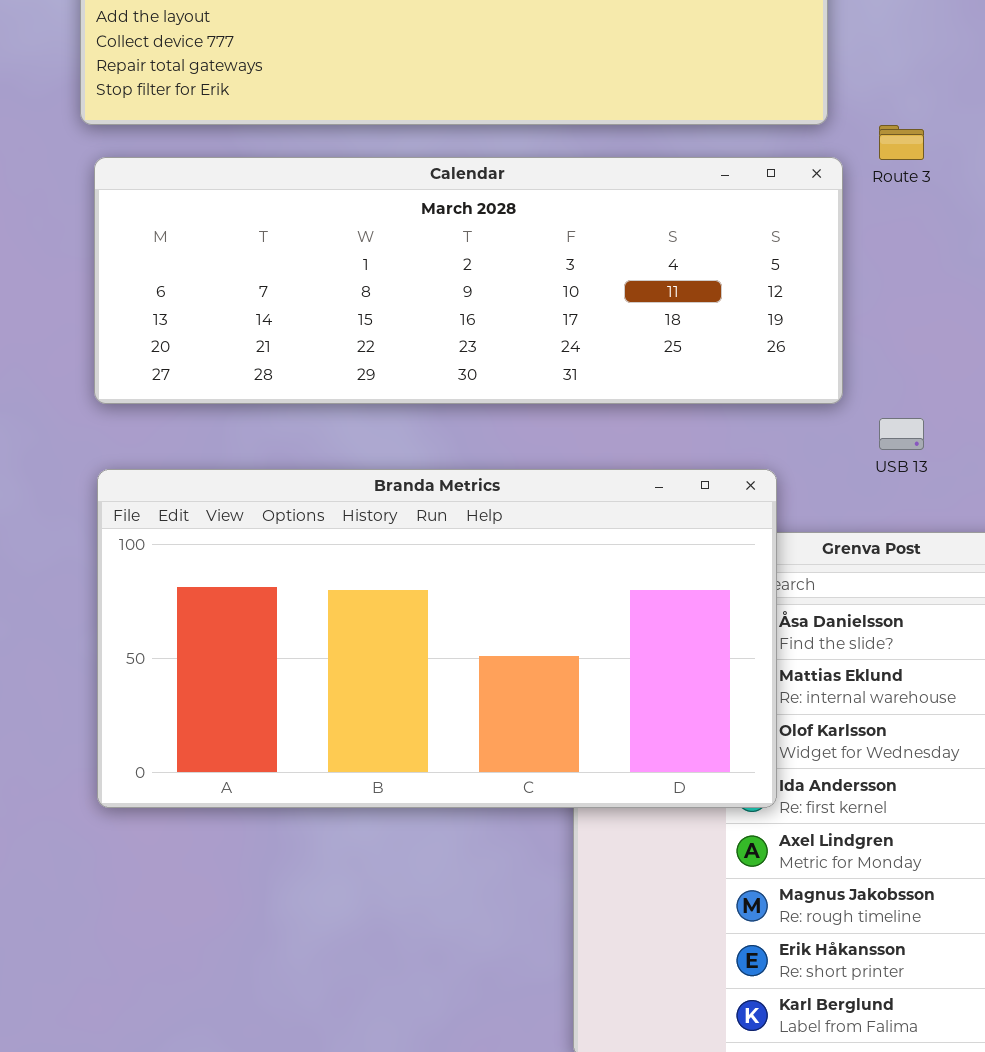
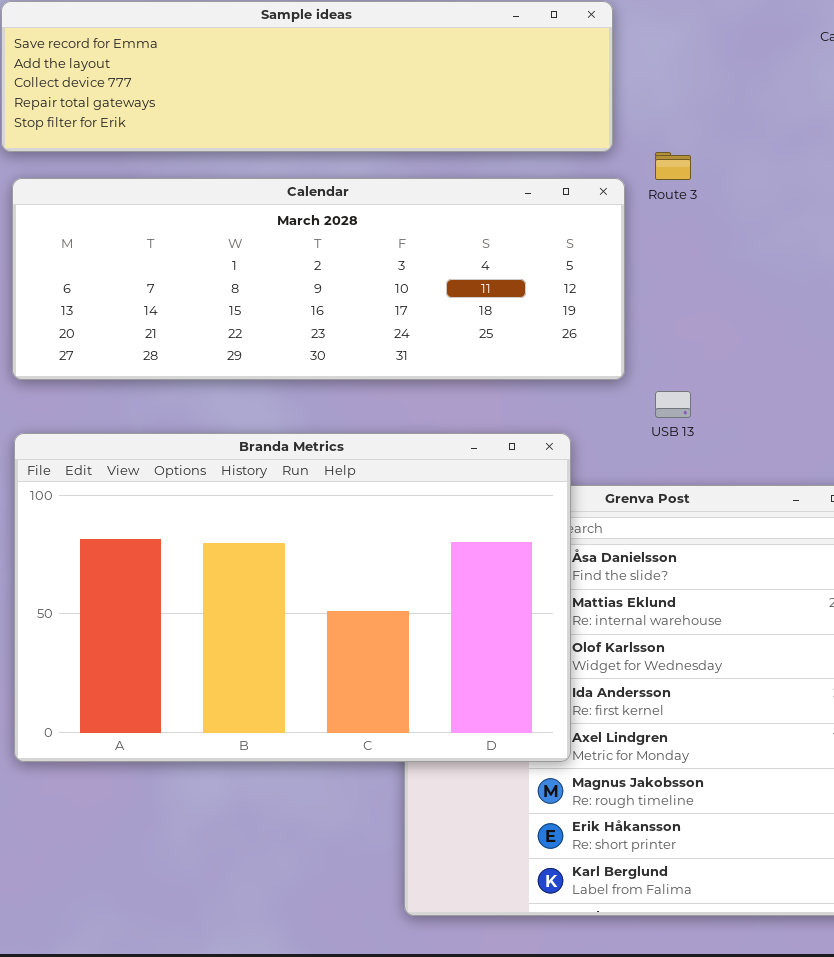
Branda Metrics: [97,469,777,808] -> [14,433,571,762], resized

